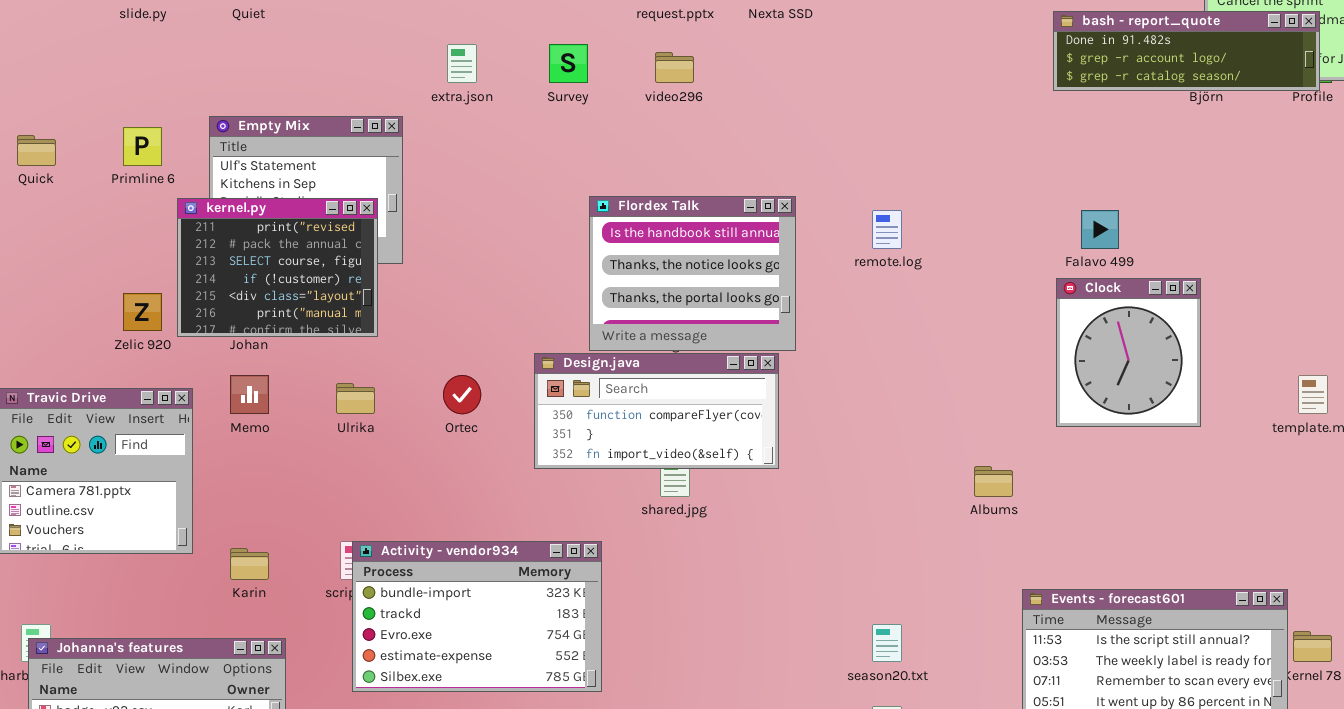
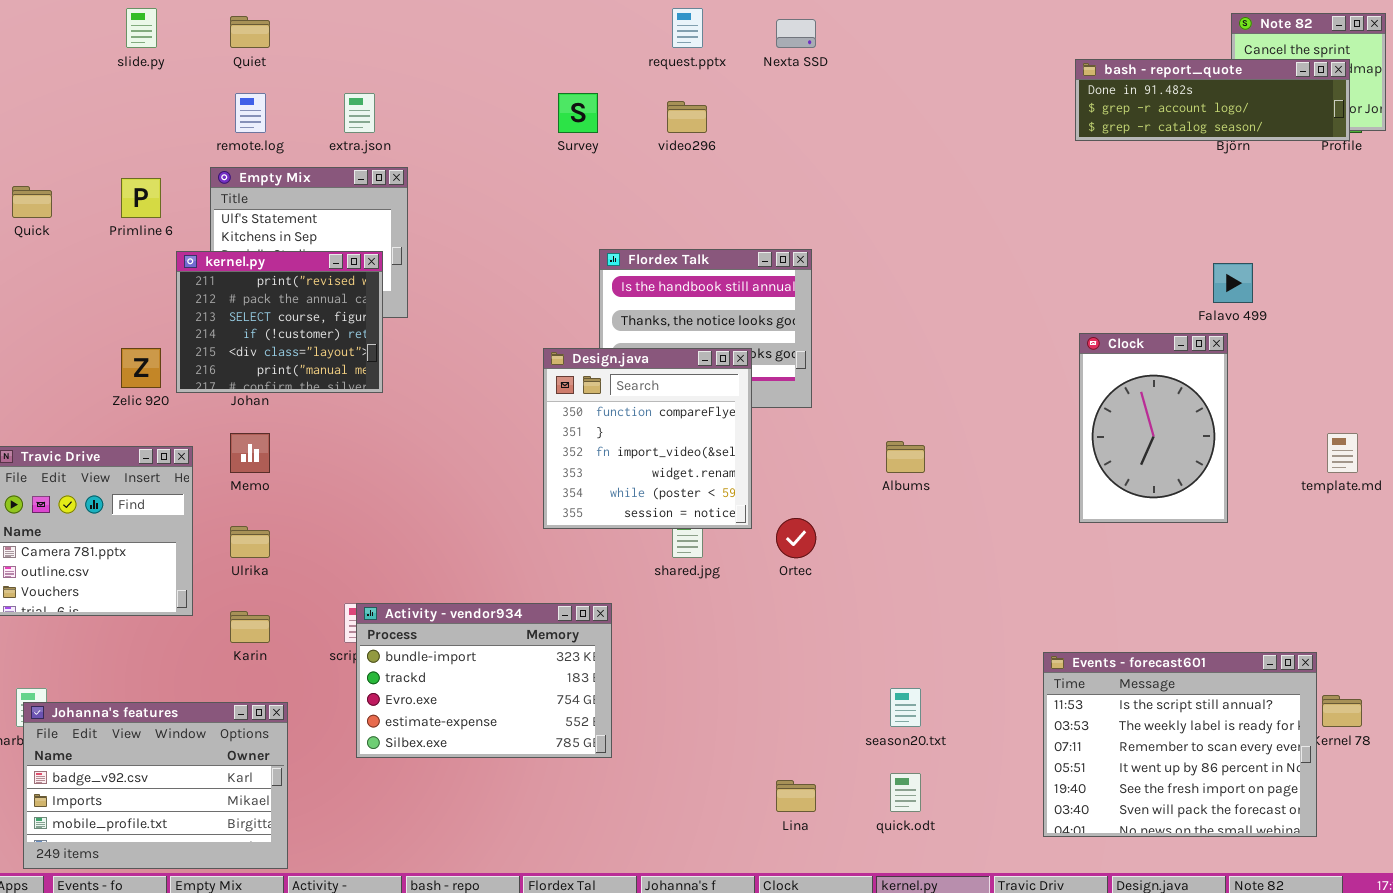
extra.json: [447,44,477,83] -> [344,93,375,133], moved
remote.log: [872,210,902,249] -> [235,93,266,133], moved
Falavo 499: [1081,210,1119,249] -> [1213,263,1253,303], moved
Clock: [1056,278,1201,427] -> [1079,333,1228,523], resized
Design.java: [534,353,779,469] -> [543,348,752,529], resized
Ortec: [443,375,481,414] -> [776,518,816,558], moved
Ulrika: [336,383,375,414] -> [230,526,270,558], moved
Albums: [974,466,1013,497] -> [886,441,925,473], moved

